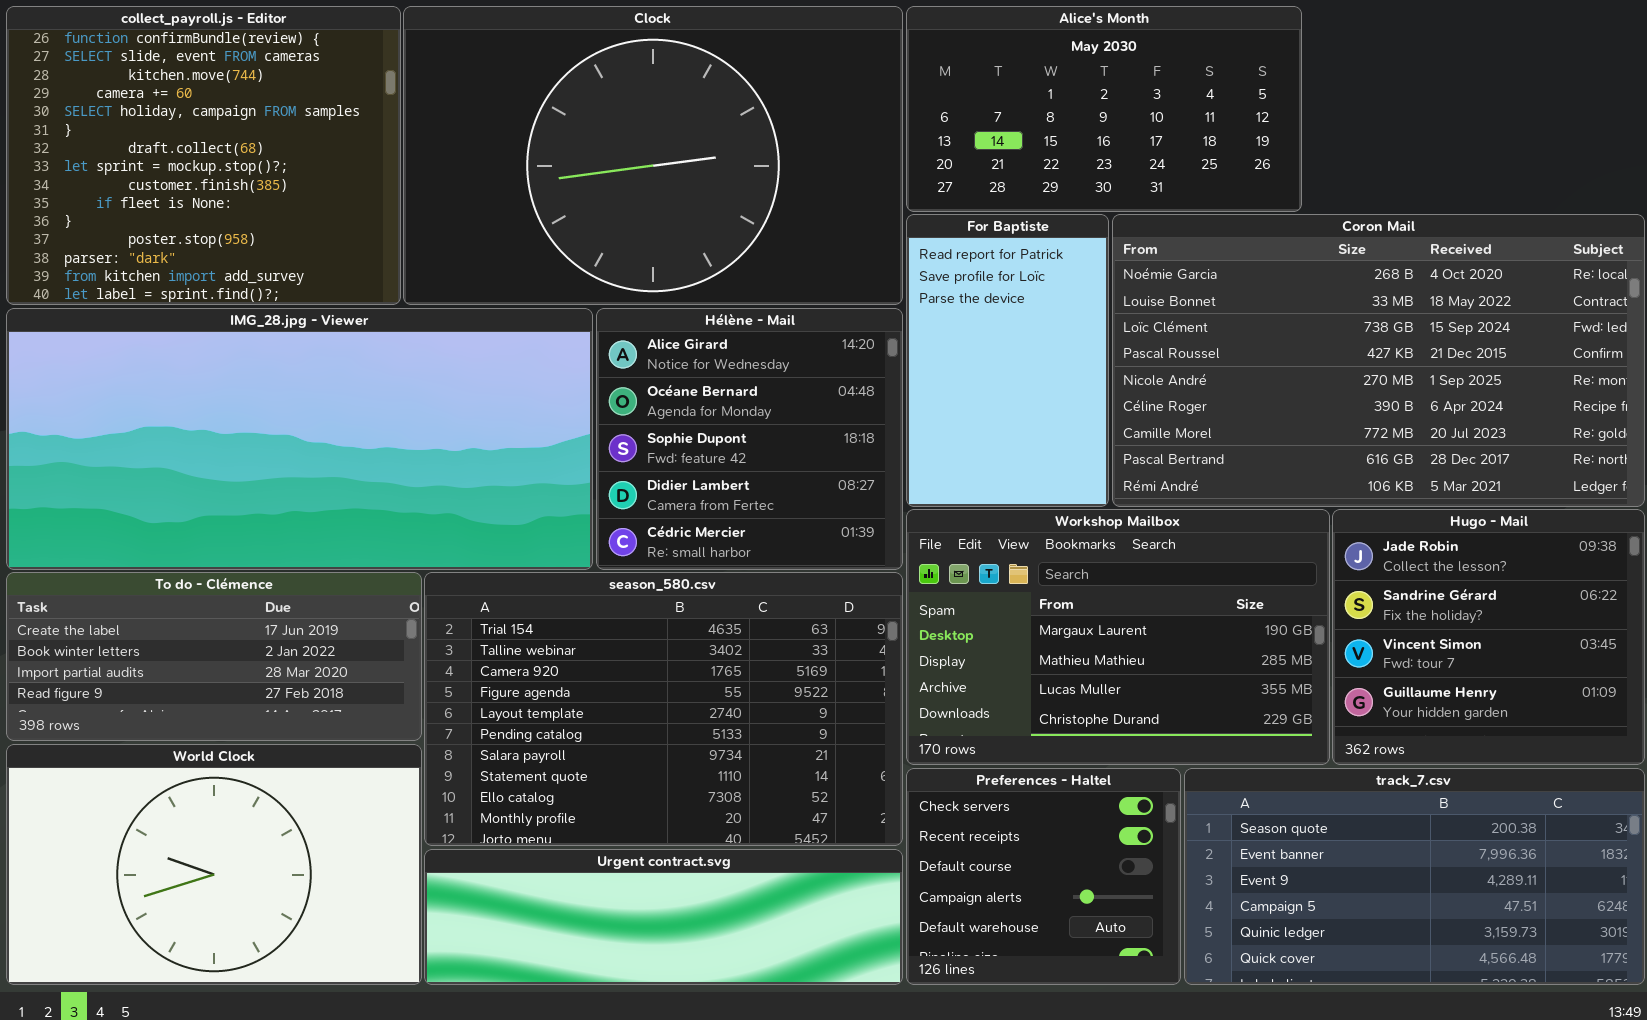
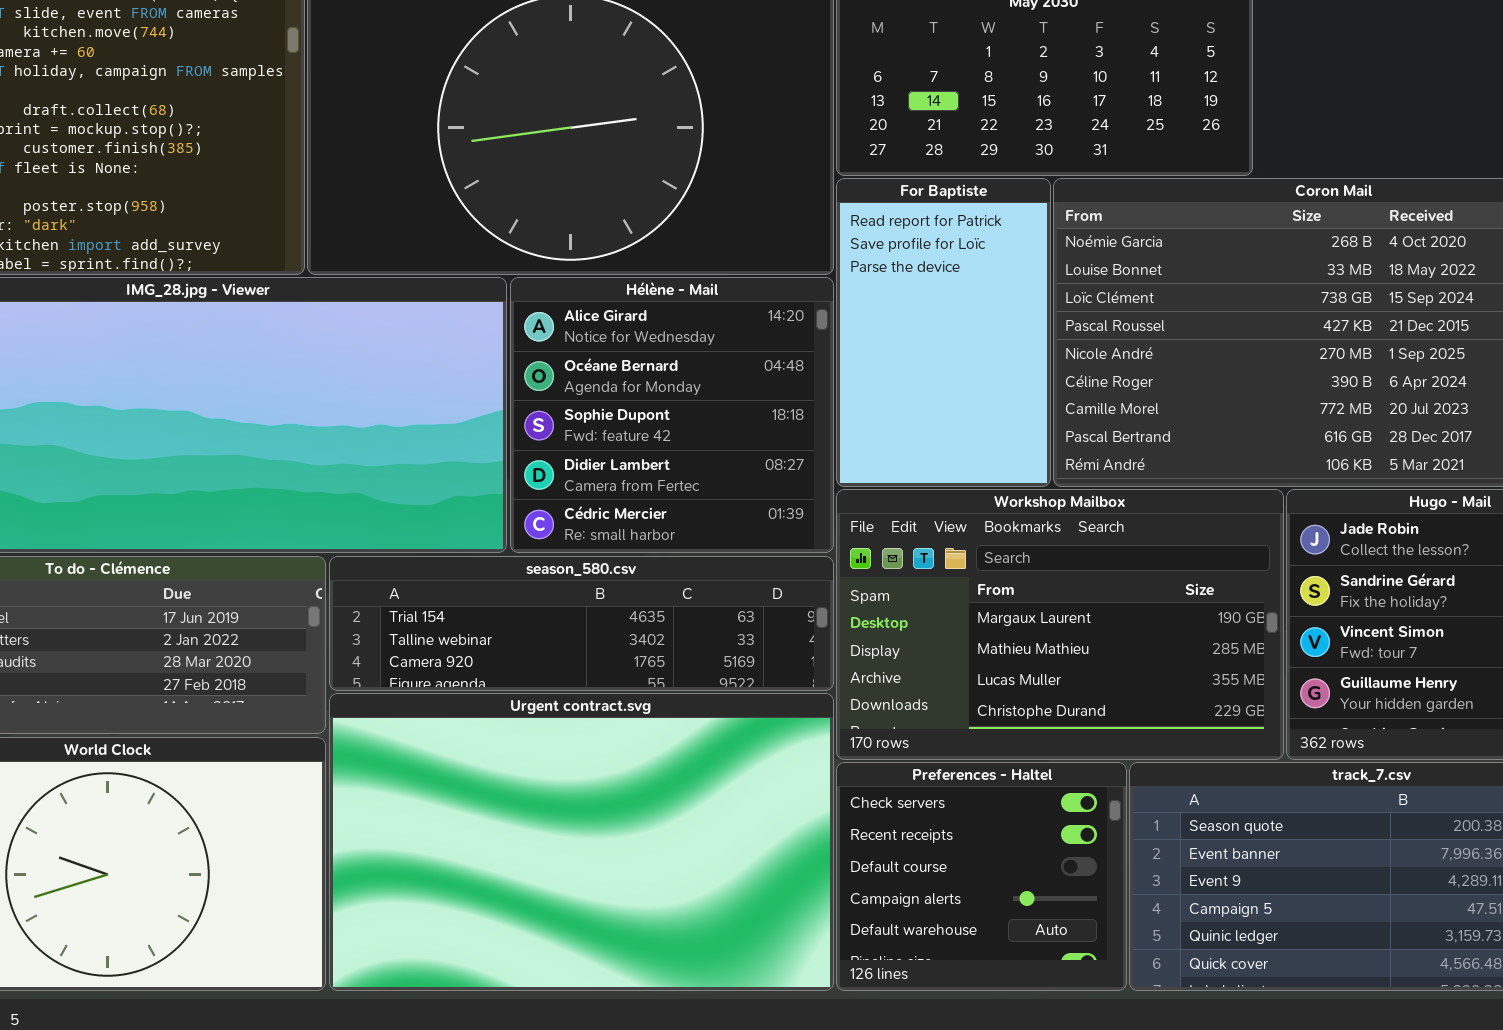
season_580.csv: [424,572,903,846] -> [329,556,834,691], resized
Urgent contract.svg: [424,849,903,985] -> [329,693,834,991], resized

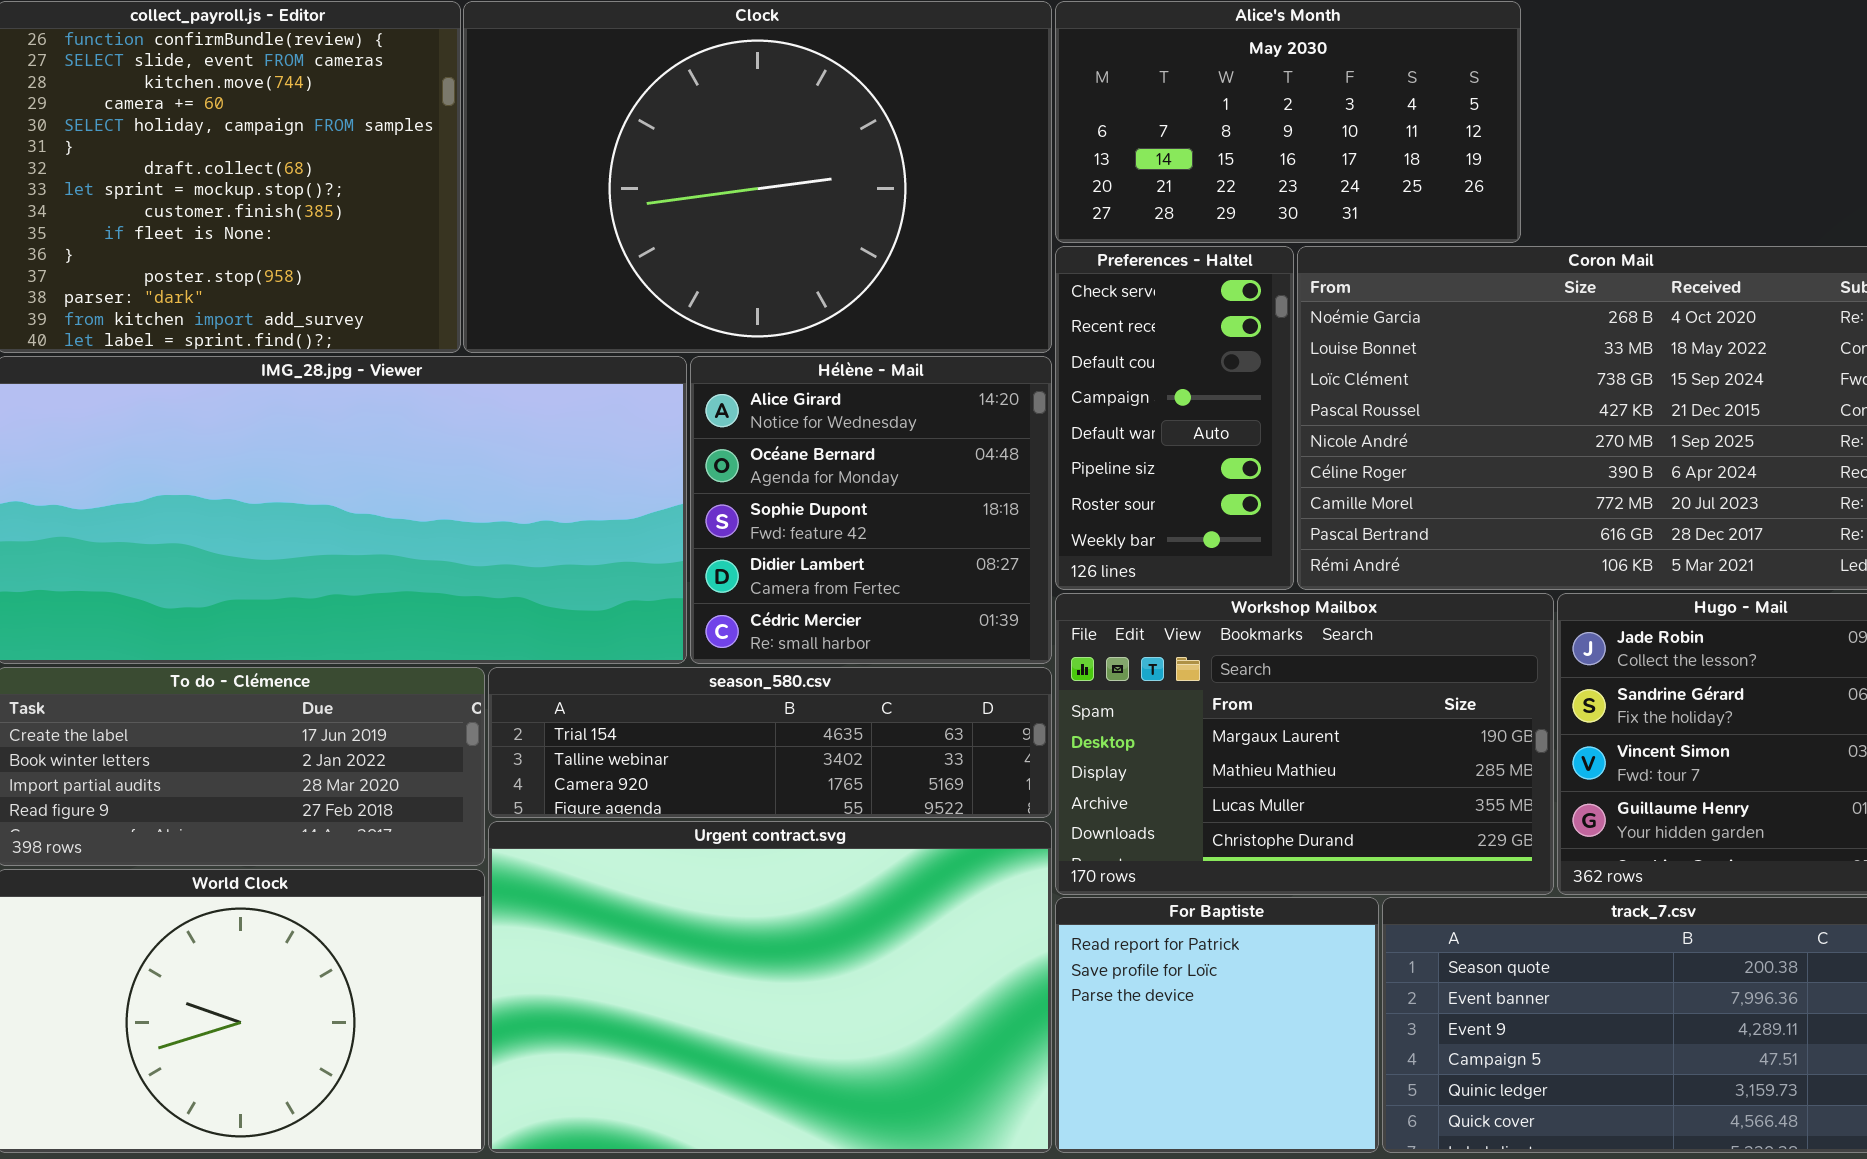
For Baptiste: [836,178,1051,487] -> [1055,897,1379,1153], moved, resized
Preferences - Haltel: [836,762,1127,991] -> [1055,246,1294,590], moved, resized

